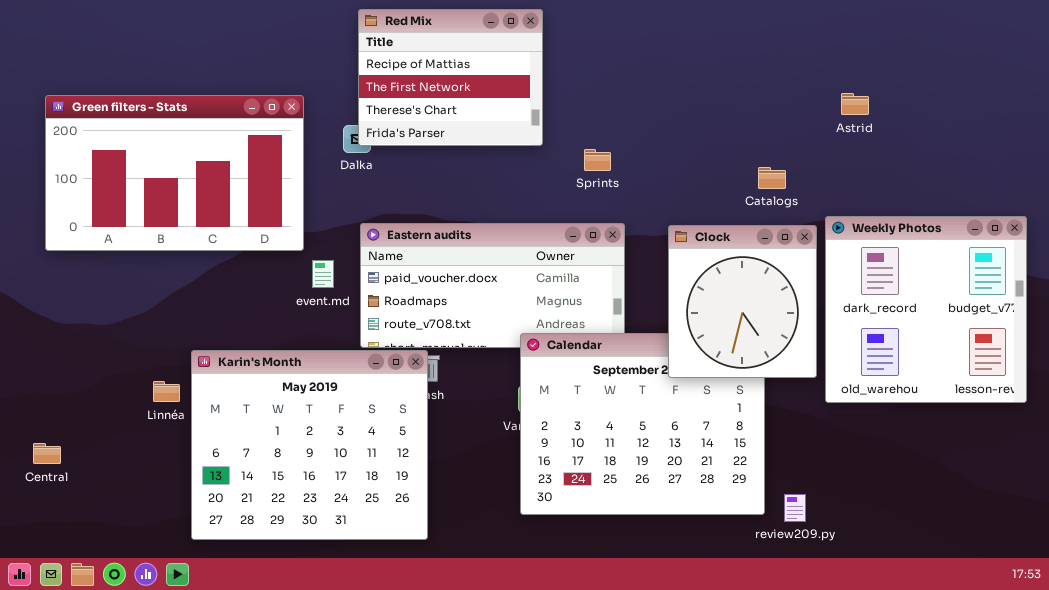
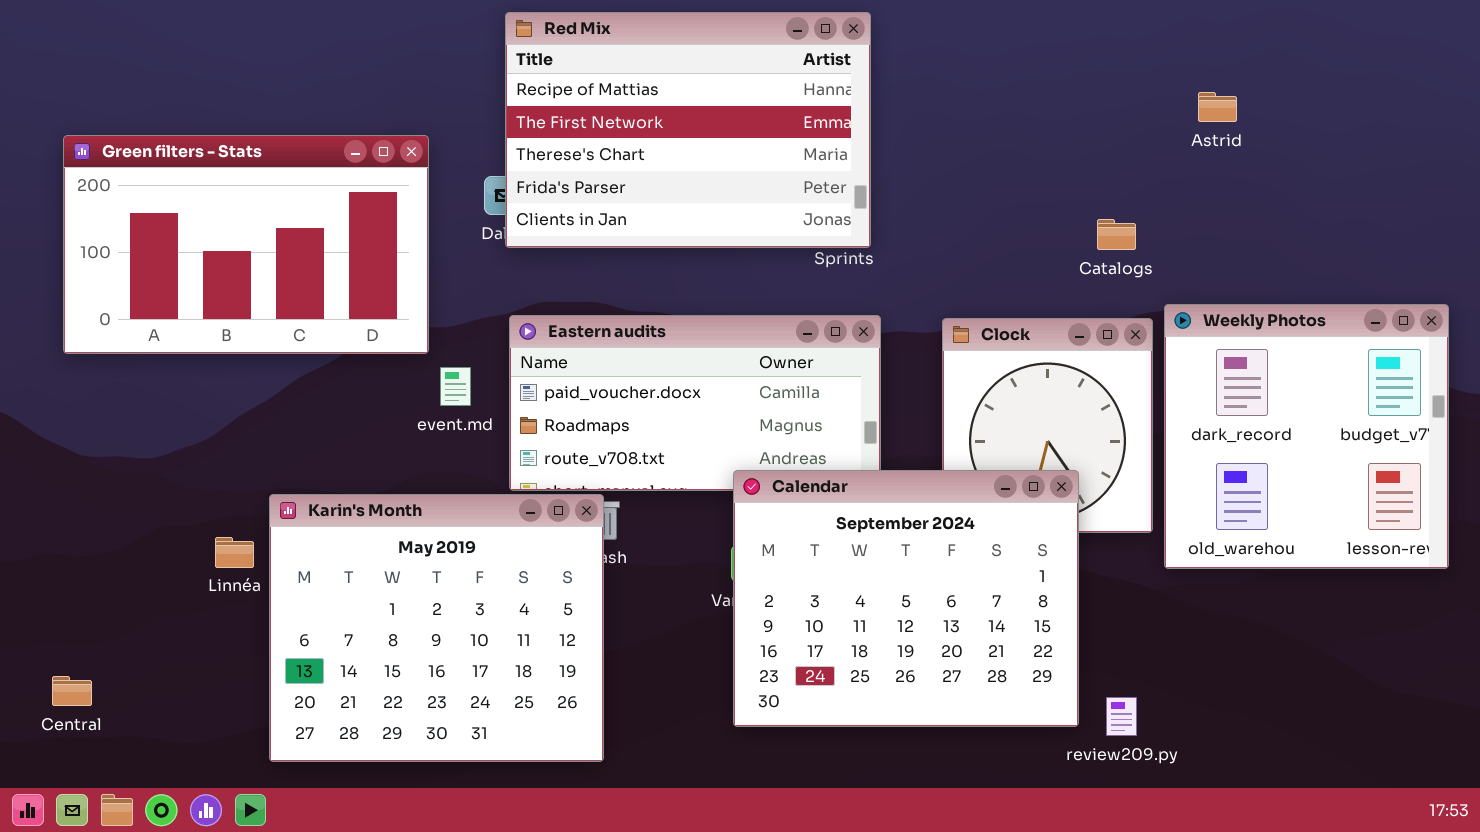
Red Mix: [358,9,543,146] -> [505,12,871,248], resized
Astrid: [841,93,869,115] -> [1198,92,1237,122], moved
Catalogs: [758,167,786,189] -> [1097,219,1136,250], moved
Calendar: [520,333,765,515] -> [733,470,1079,727], raised
Central: [33,443,61,464] -> [52,676,92,706], moved

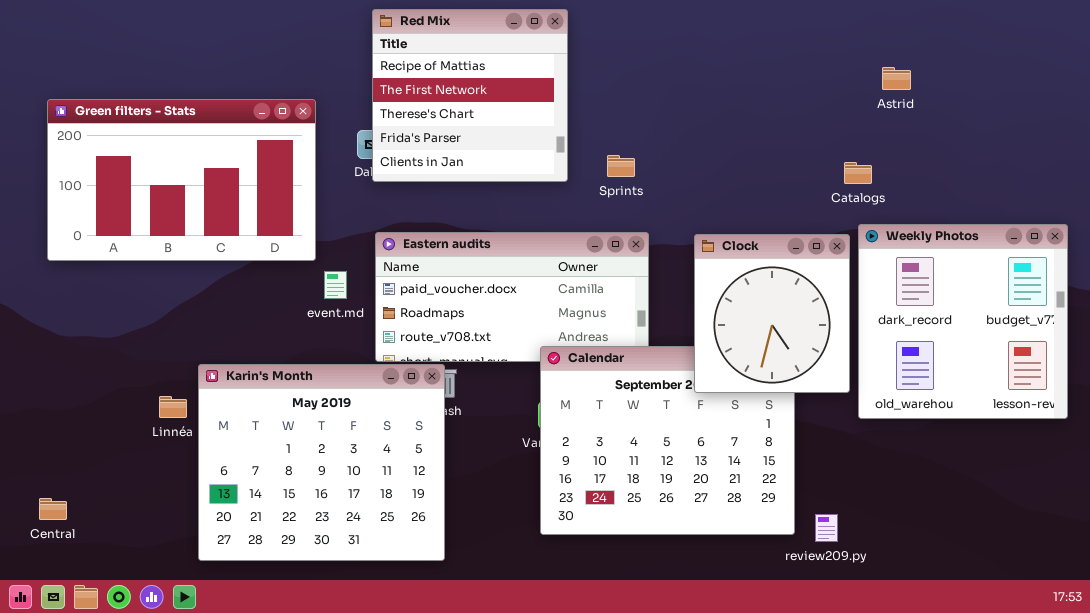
Red Mix: [505,12,871,248] -> [372,9,568,182], resized
Catalogs: [1097,219,1136,250] -> [844,162,872,184], moved
Clock: [942,318,1153,533] -> [694,234,850,393], raised

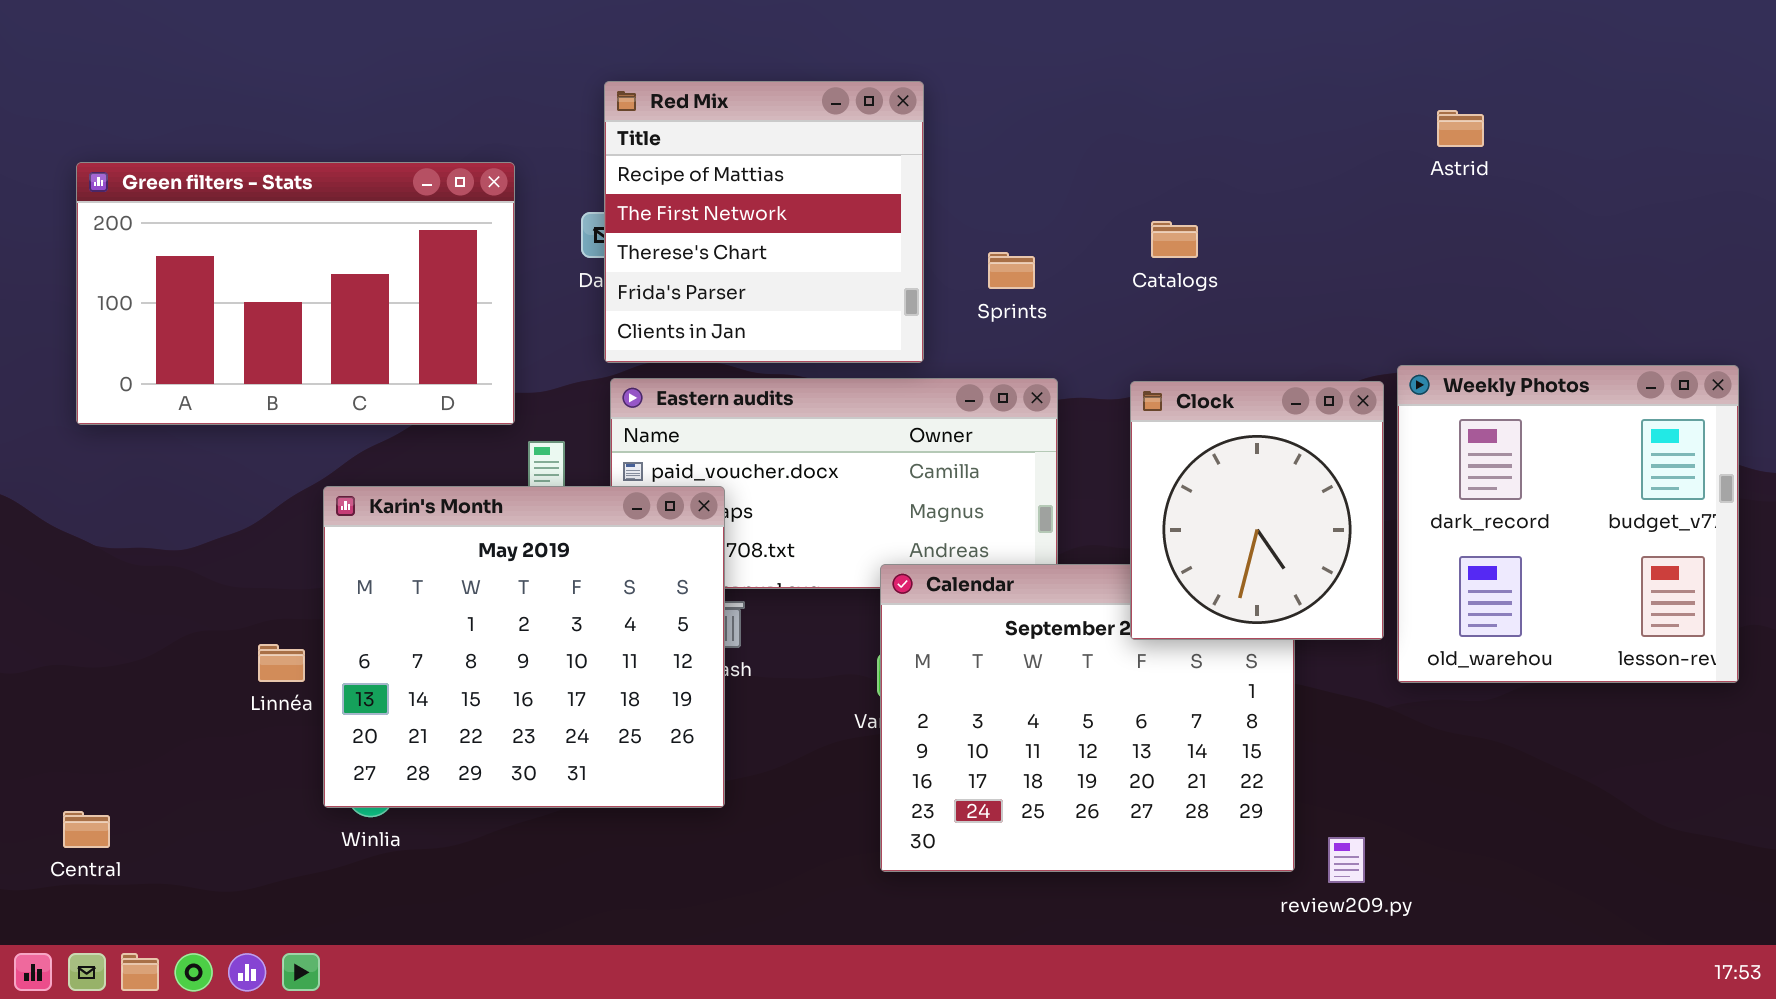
Red Mix: [372,9,568,182] -> [604,81,924,363], moved
Catalogs: [844,162,872,184] -> [1151,221,1198,258], moved
Karin's Month: [198,364,445,561] -> [323,486,725,808], moved

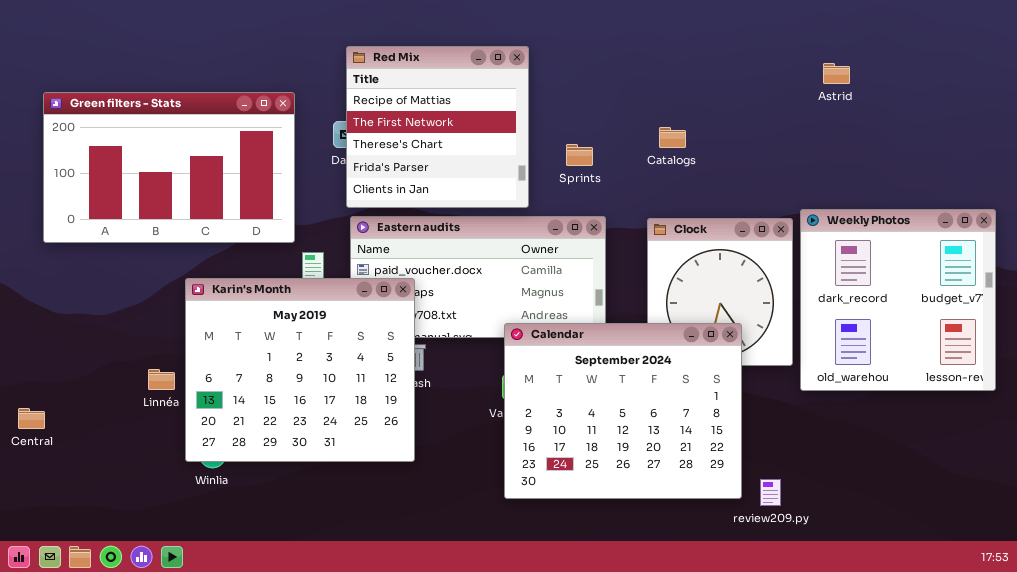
Calendar: [880,564,1295,872] -> [504,323,742,499], raised
Central: [63,811,110,848] -> [18,408,45,429], moved

